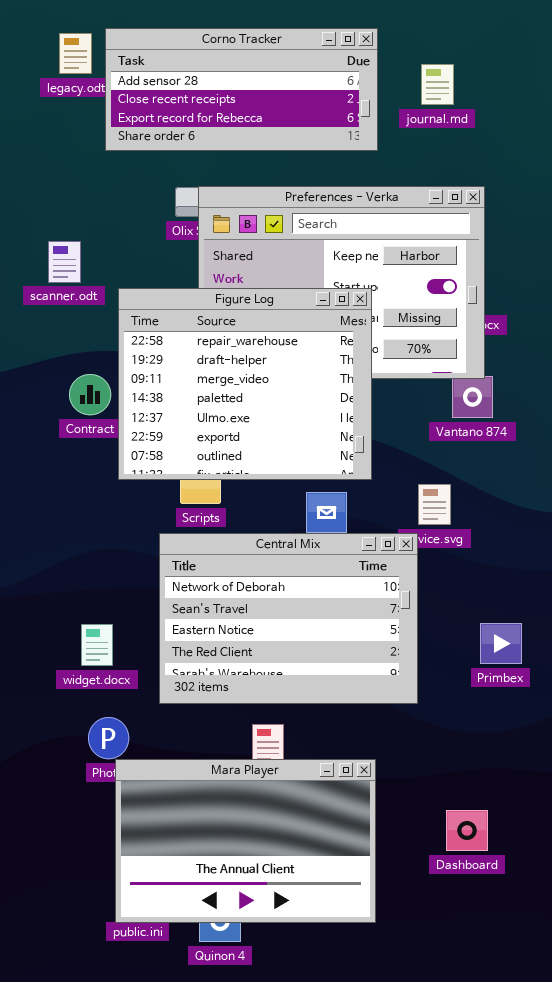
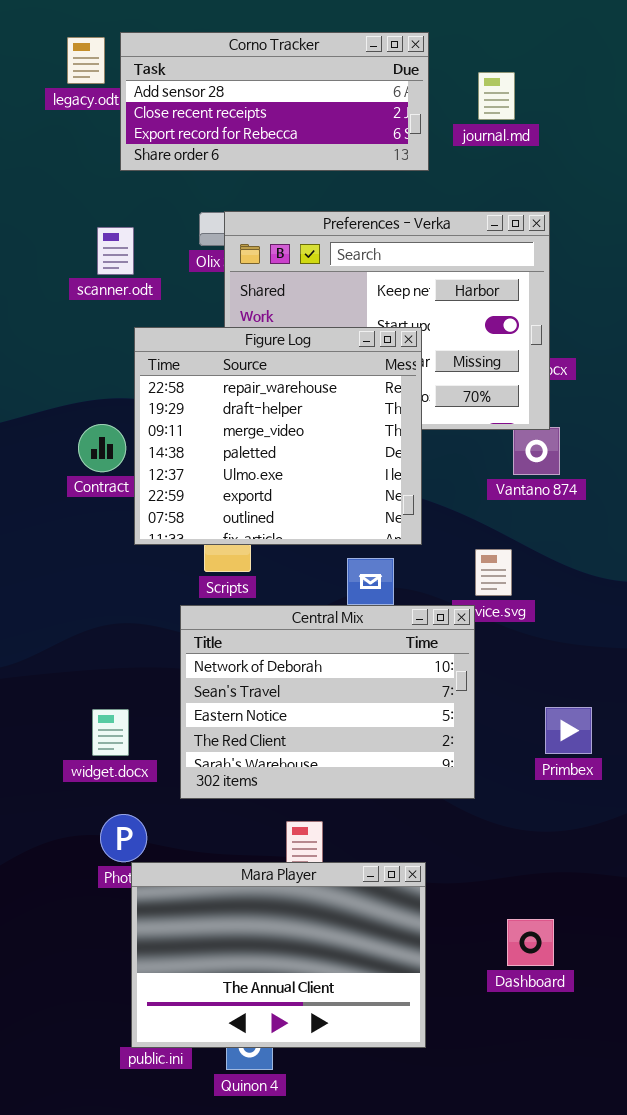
scanner.odt: [48,241,81,283] -> [97,227,134,275], moved

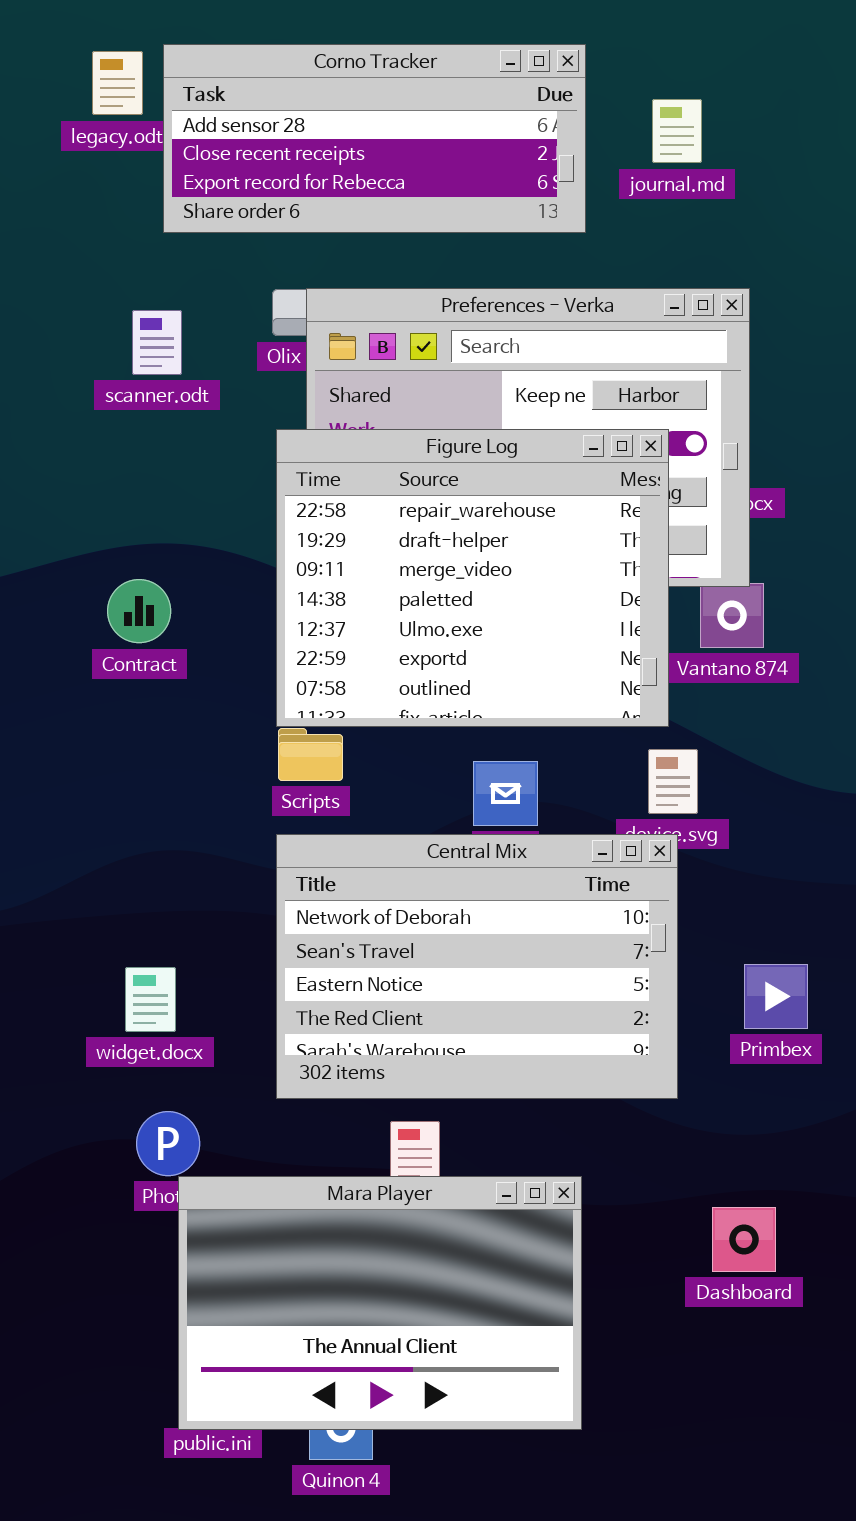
Figure Log: [134,327,422,545] -> [276,429,669,727], moved
Central Mix: [180,605,475,799] -> [276,834,678,1099], moved
Dashboard: [507,919,554,966] -> [712,1207,776,1272], moved

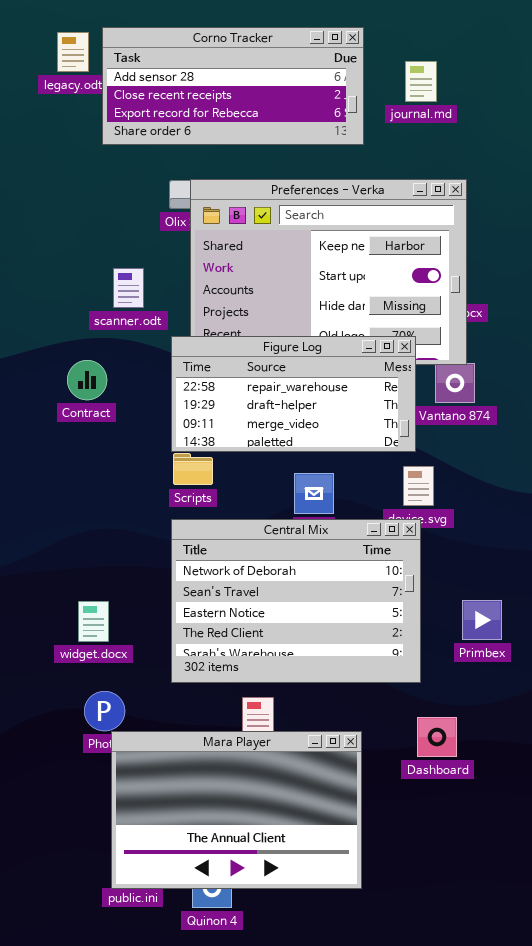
scanner.odt: [132,310,182,375] -> [113,268,144,308], moved
Figure Log: [276,429,669,727] -> [171,336,416,452], resized
Dashboard: [712,1207,776,1272] -> [417,717,457,757], moved

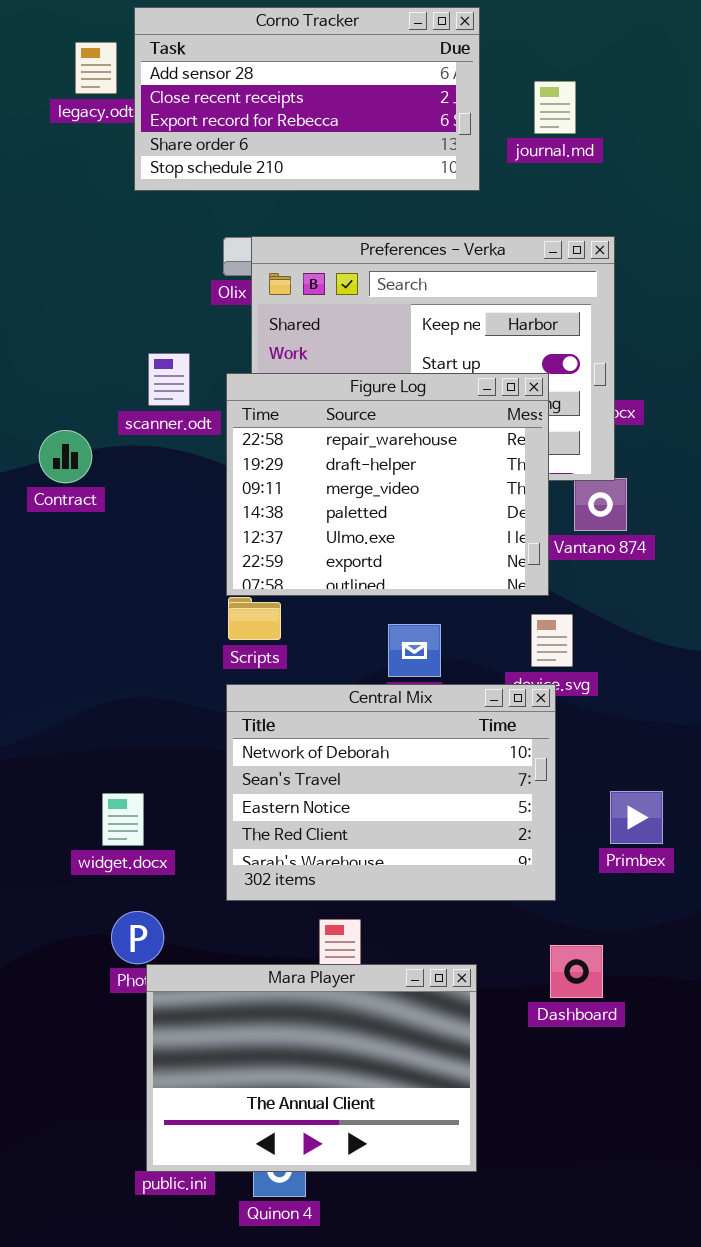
Corno Tracker: [102,27,364,145] -> [134,7,480,191], resized
Figure Log: [171,336,416,452] -> [226,373,549,596], resized
Contract: [67,360,107,400] -> [39,430,92,483], moved

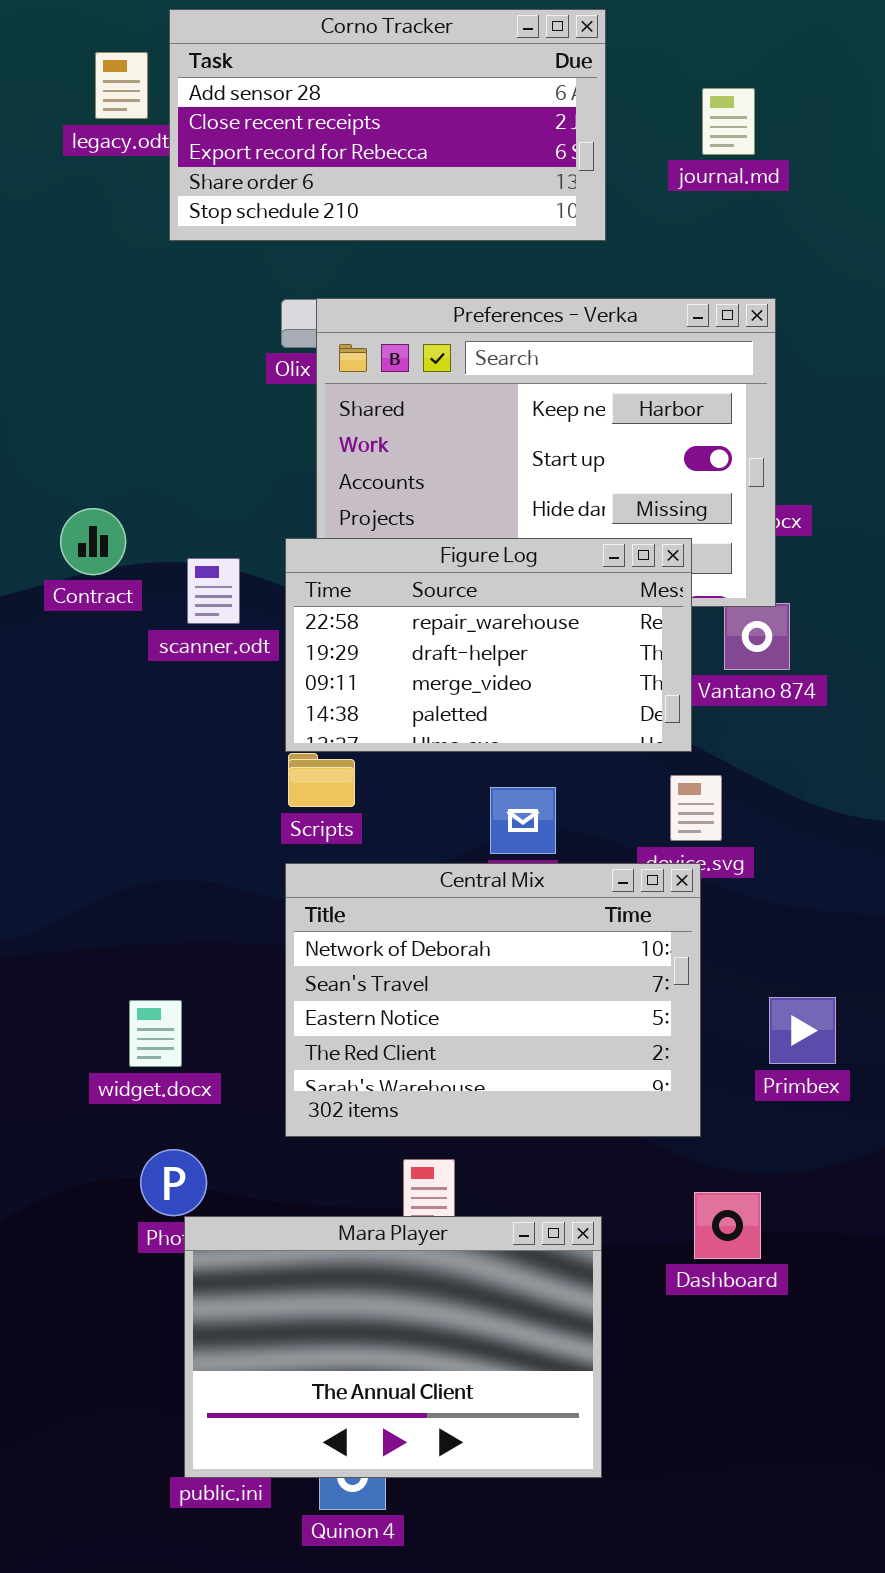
journal.md: [534,81,576,134] -> [702,88,755,155], moved
scanner.odt: [148,353,190,406] -> [187,558,240,624], moved
Figure Log: [226,373,549,596] -> [285,538,692,752], resized
Contract: [39,430,92,483] -> [60,508,126,575], moved

